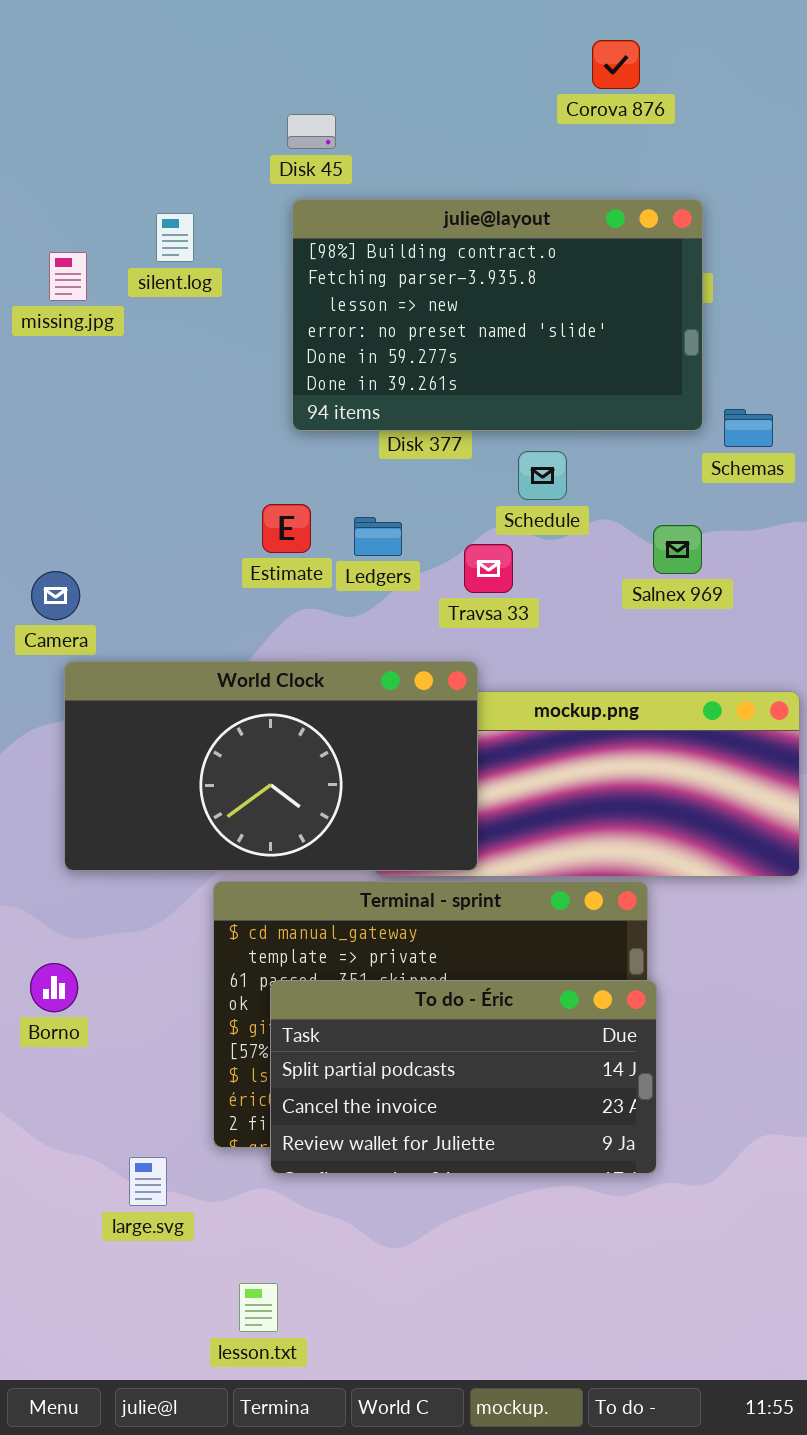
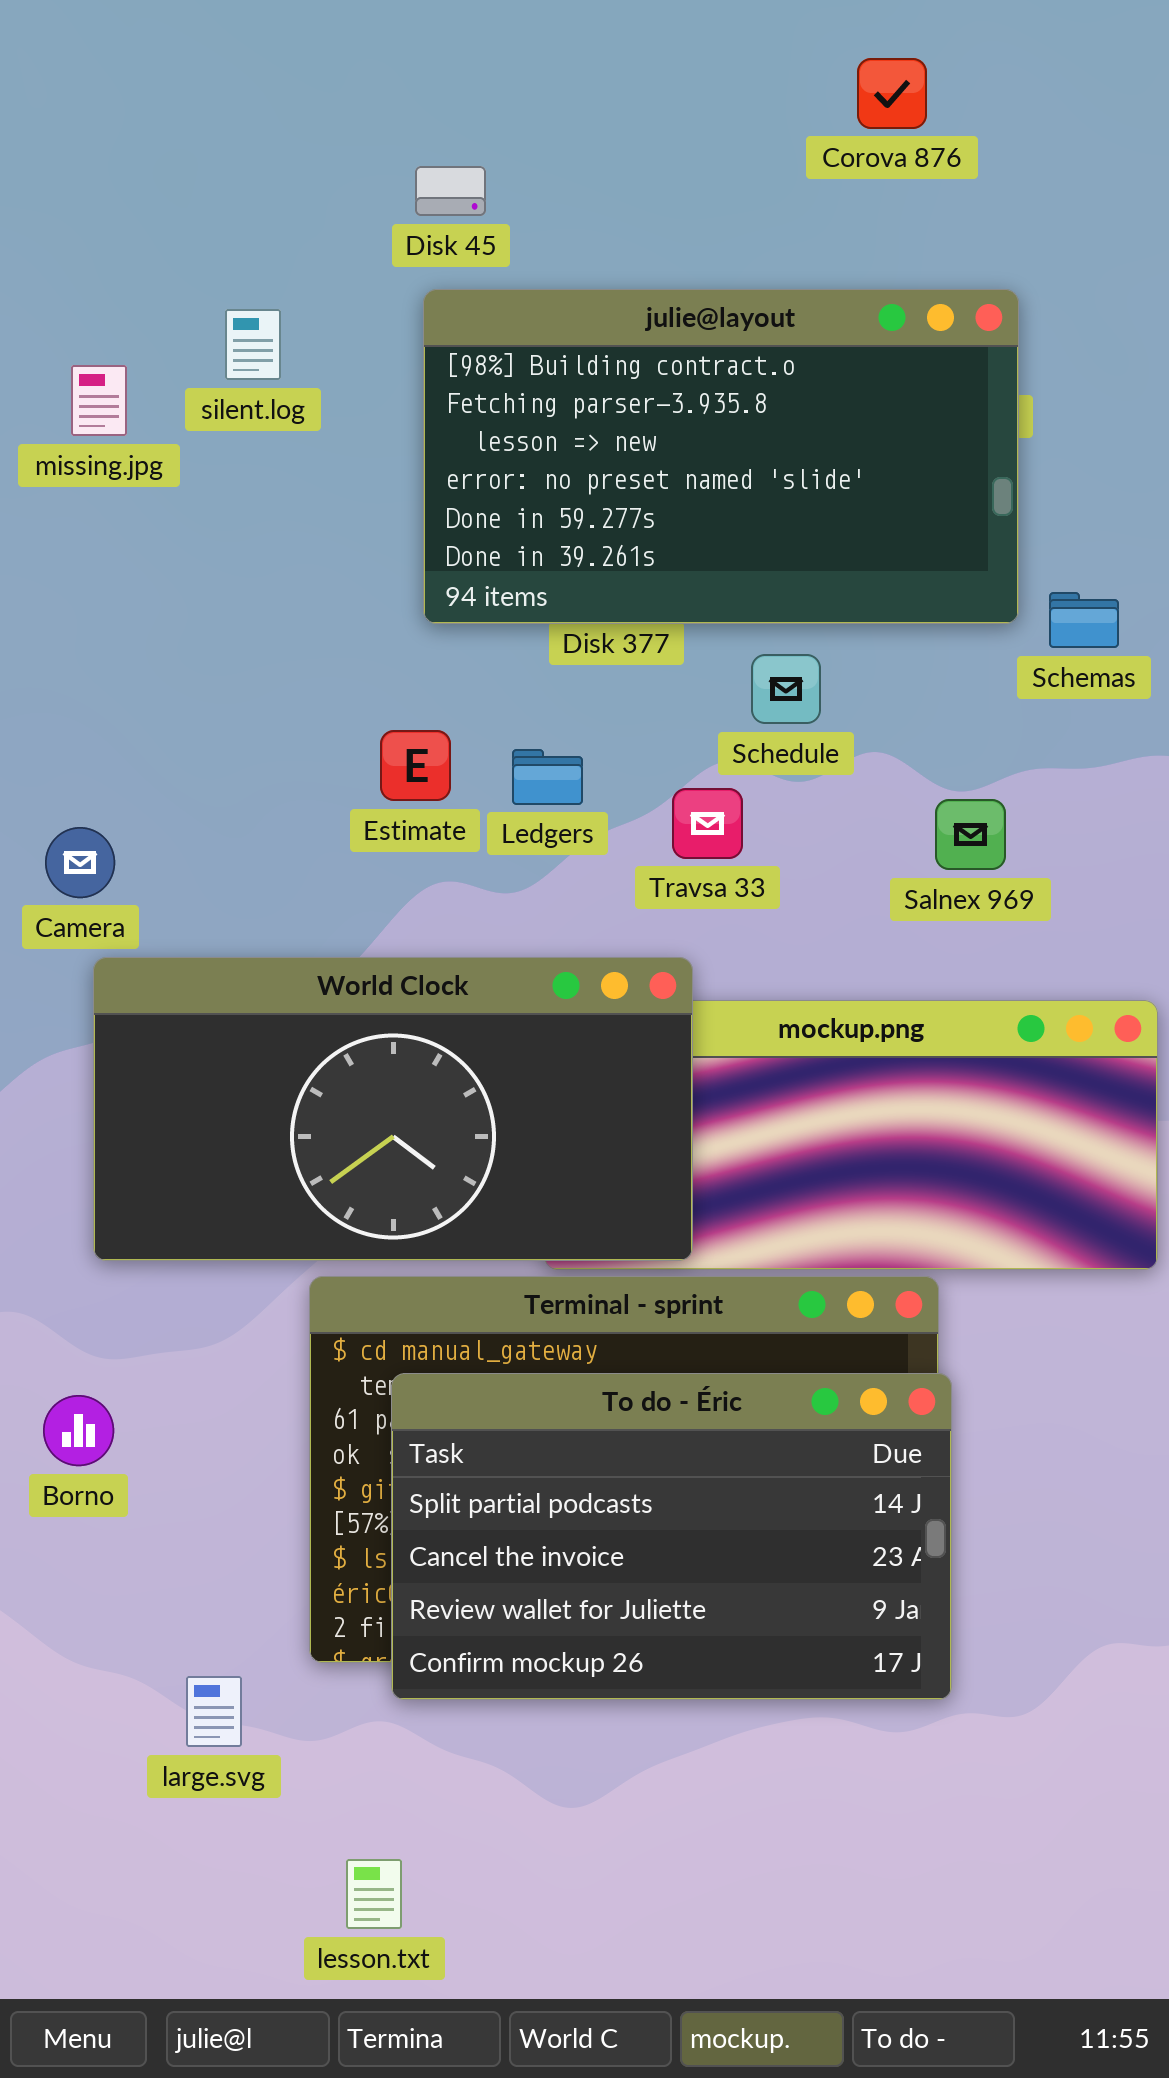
Salnex 969: [653,525,702,574] -> [935,799,1006,870], moved
To do - Éric: [270,980,657,1174] -> [391,1373,952,1700], resized

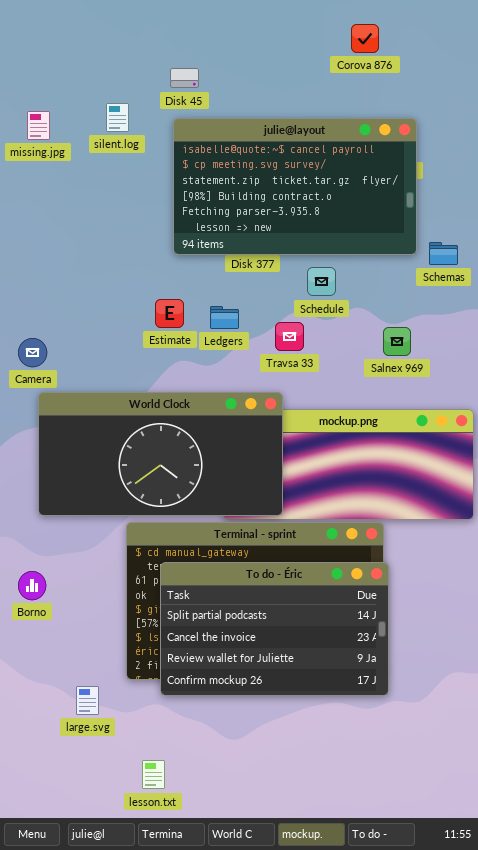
julie@layout: [423,289,1019,624] -> [173,118,417,255], scrolled up 3 rows
silent.log: [225,309,281,380] -> [106,103,129,132], moved
missing.jpg: [71,365,127,436] -> [27,111,50,140], moved

